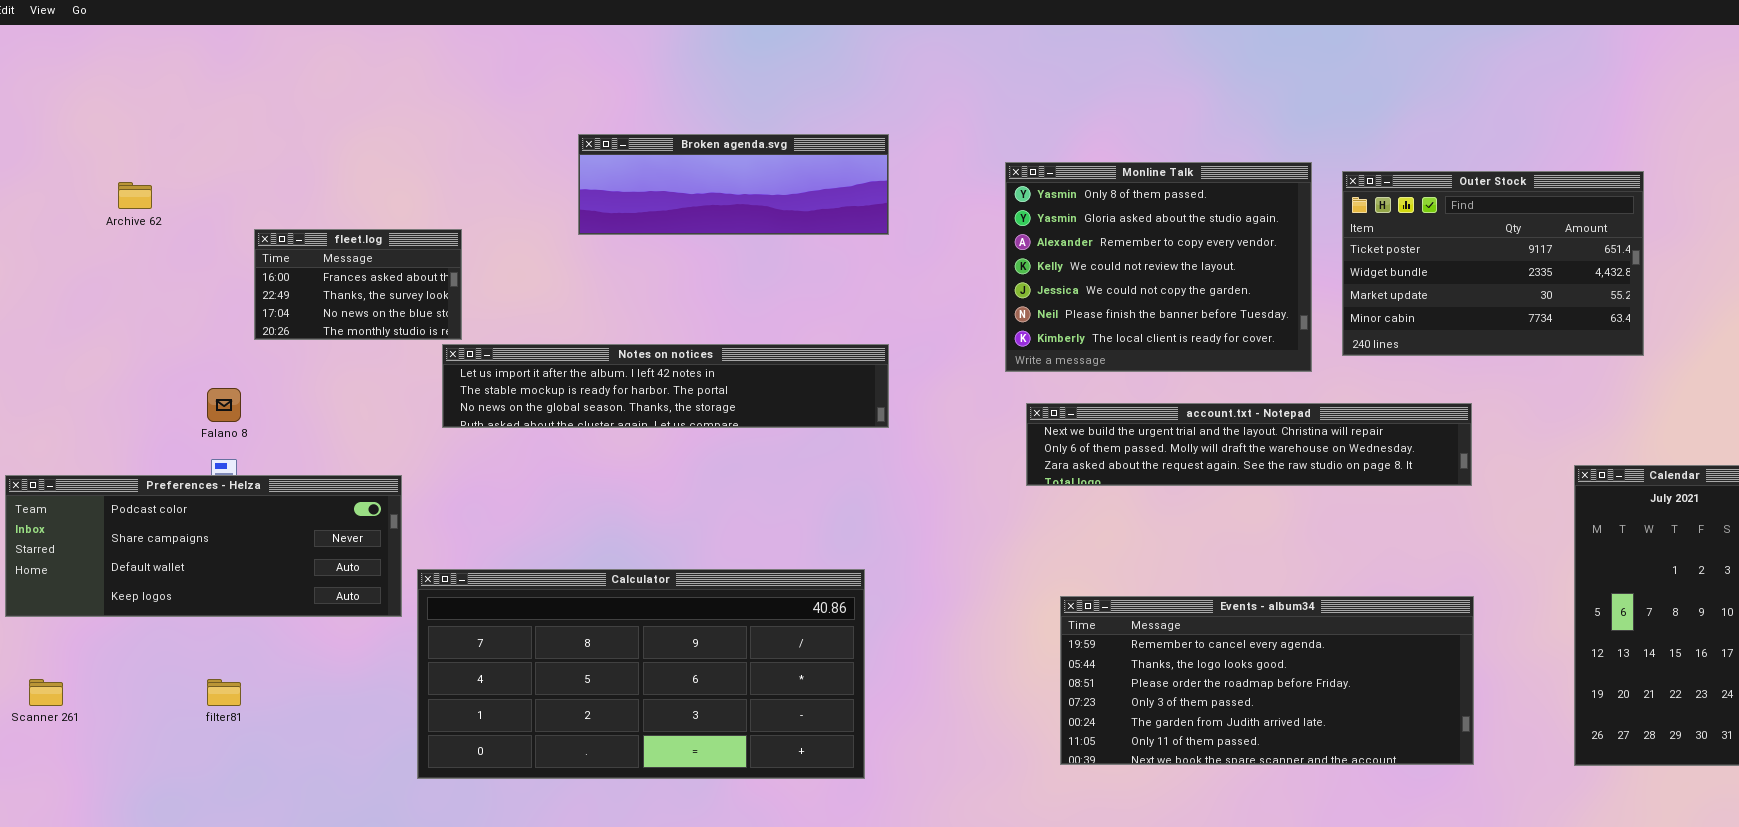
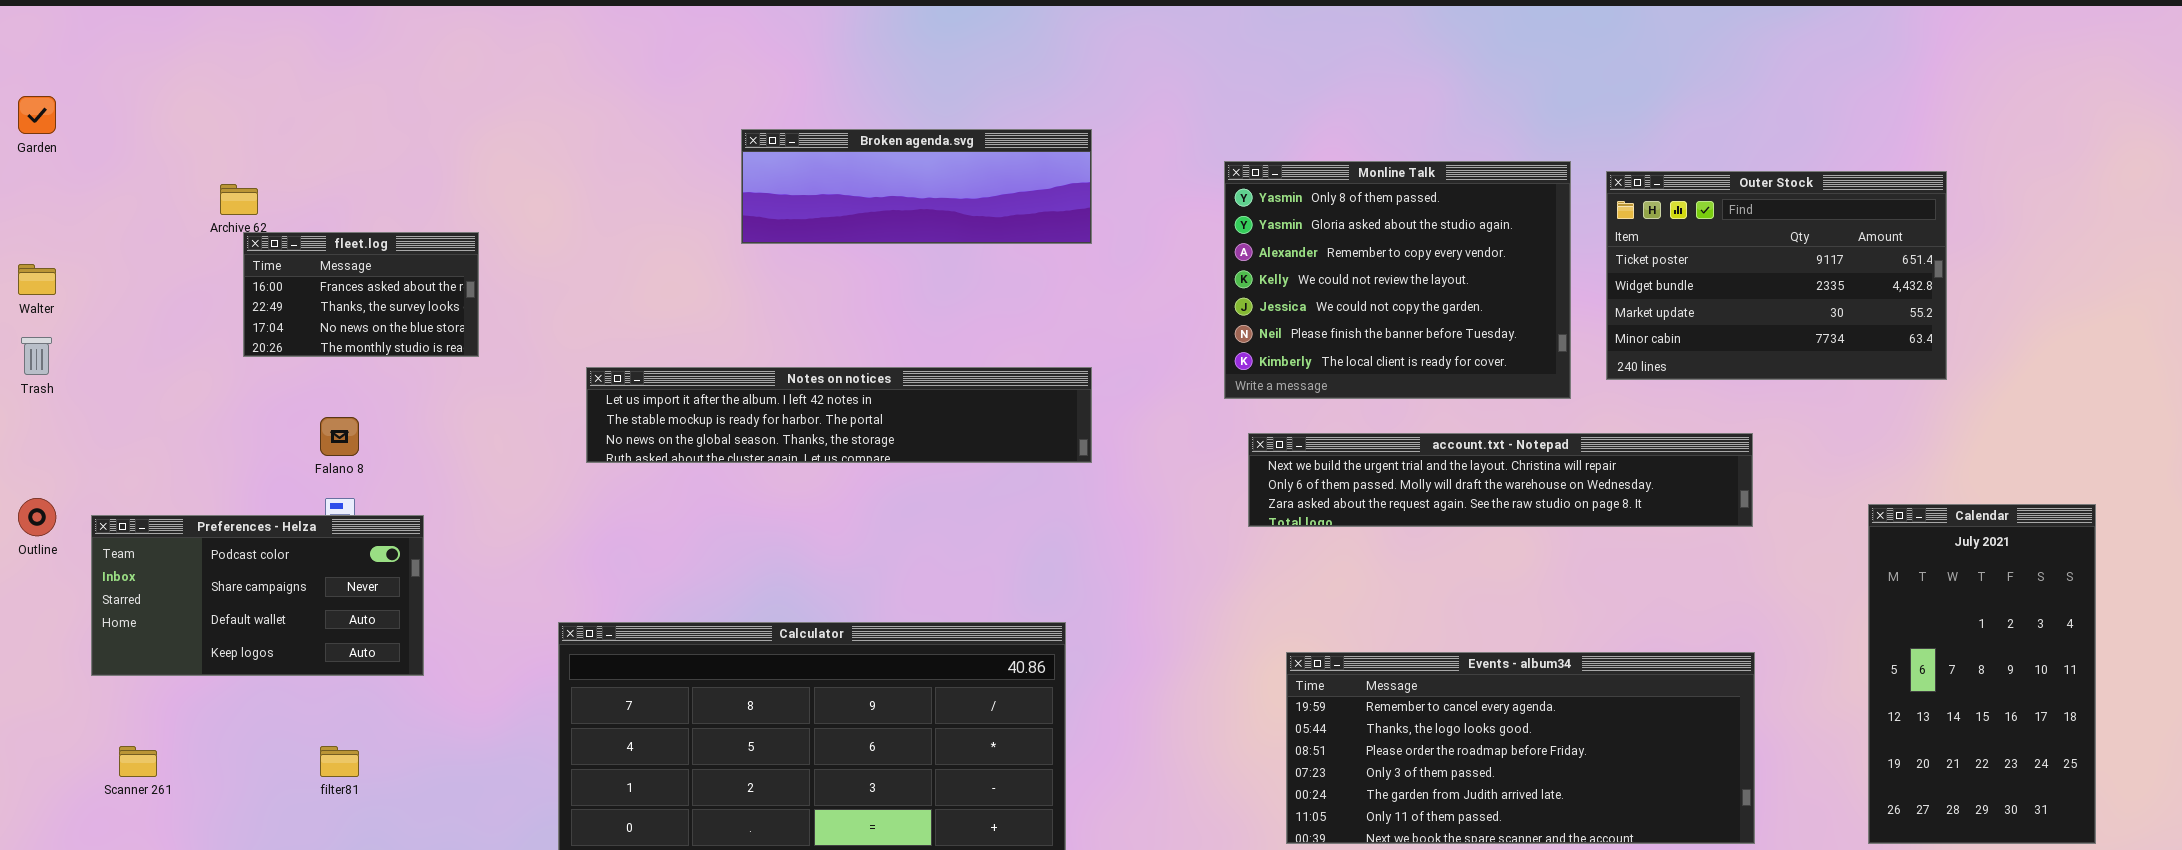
fleet.log: [254,229,462,340] -> [243,232,479,357], moved
Preferences - Helza: [5,475,402,617] -> [91,515,424,676], resized

